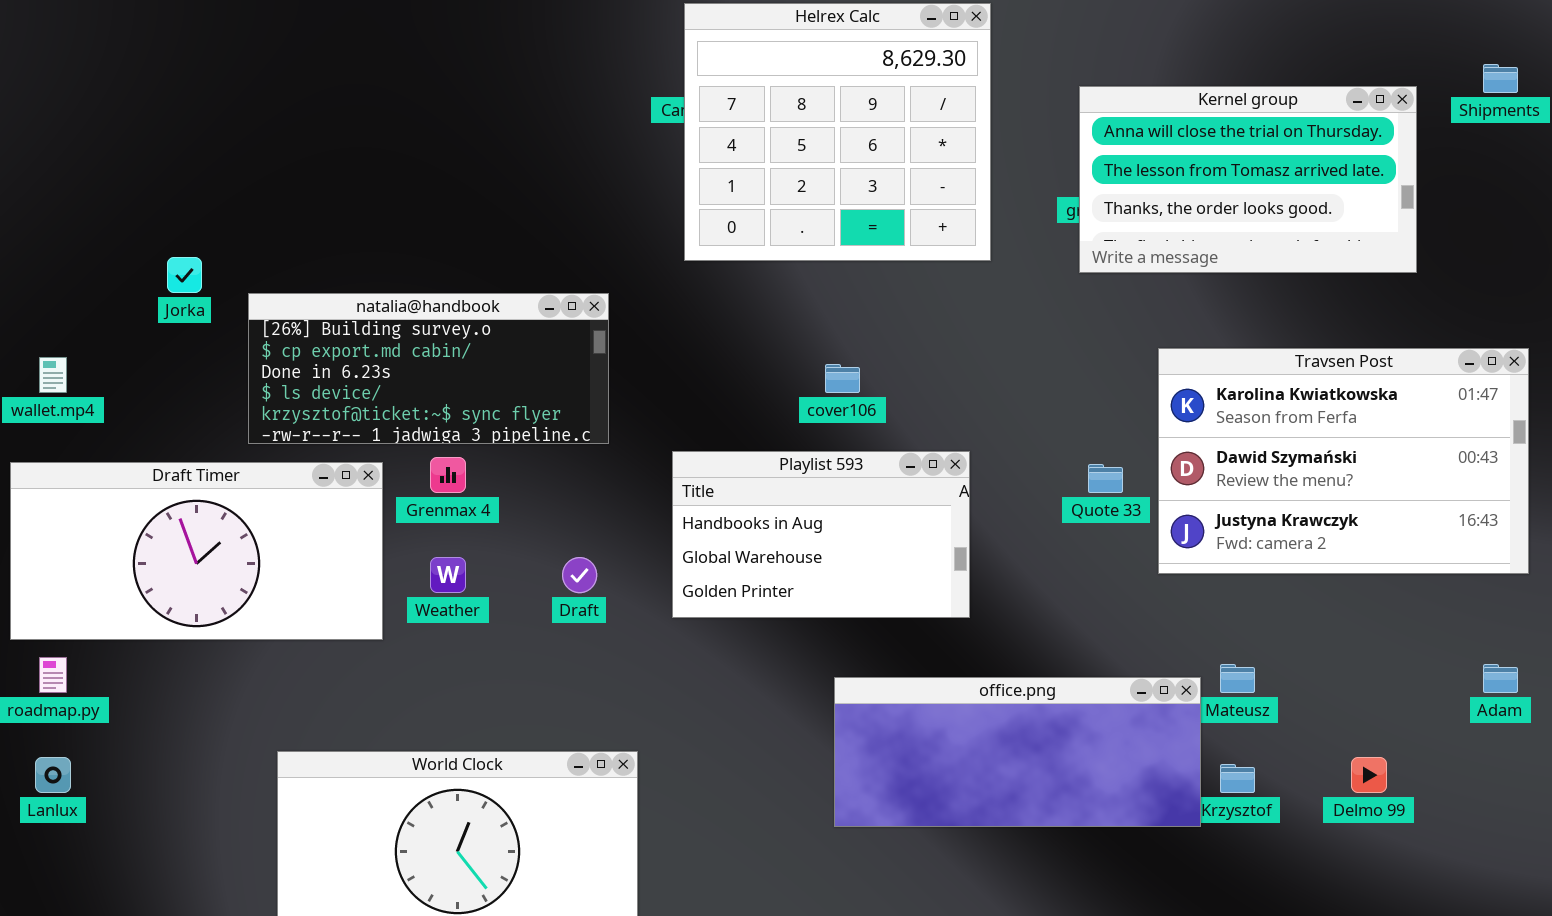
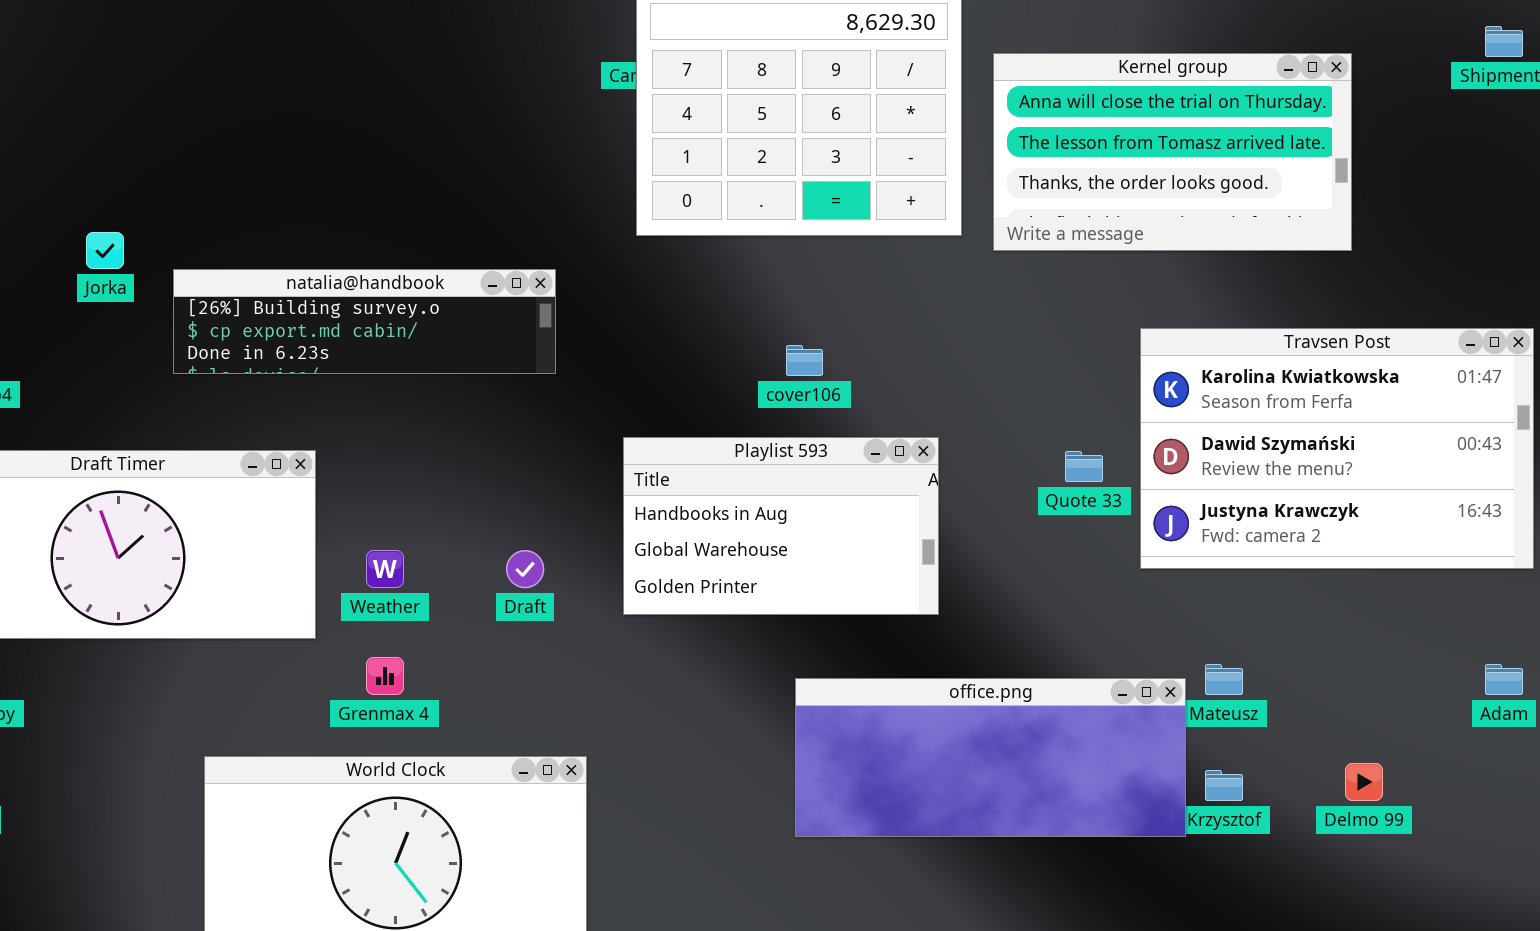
Kernel group: [1079,86,1417,273] -> [993,53,1352,251], moved
natalia@handbook: [248,293,609,444] -> [173,269,556,374], resized
Grenmax 4: [430,457,466,493] -> [366,657,404,695], moved

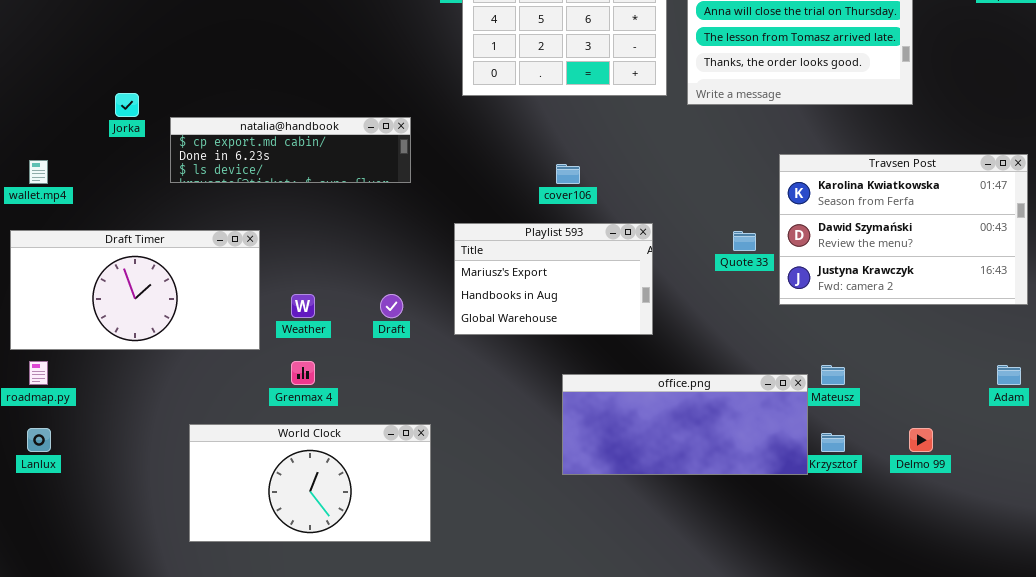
natalia@handbook: [173,269,556,374] -> [170,117,411,183], scrolled down 1 row
Playlist 593: [623,437,939,615] -> [454,223,653,335], scrolled up 1 row

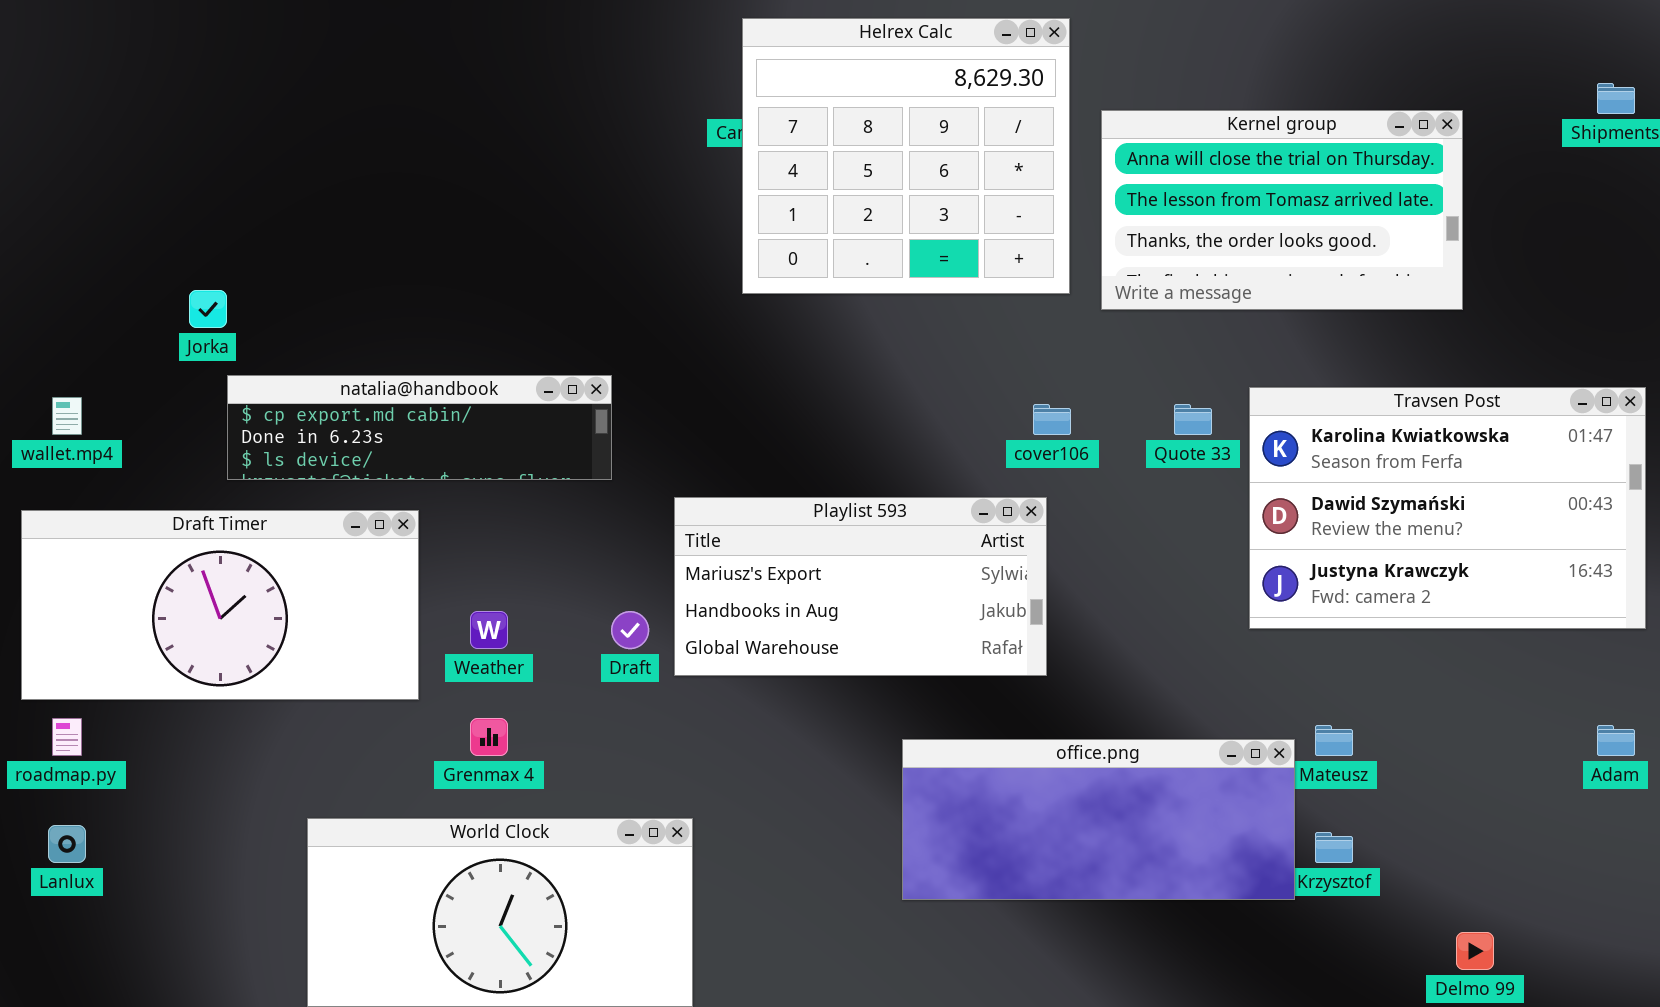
natalia@handbook: [170,117,411,183] -> [227,375,612,480], moved
cover106: [556,164,580,184] -> [1033,404,1071,435], moved
Playlist 593: [454,223,653,335] -> [674,497,1047,676], resized
Quote 33: [733,231,756,251] -> [1174,404,1212,435], moved
Delmo 99: [909,428,933,452] -> [1456,932,1494,970], moved

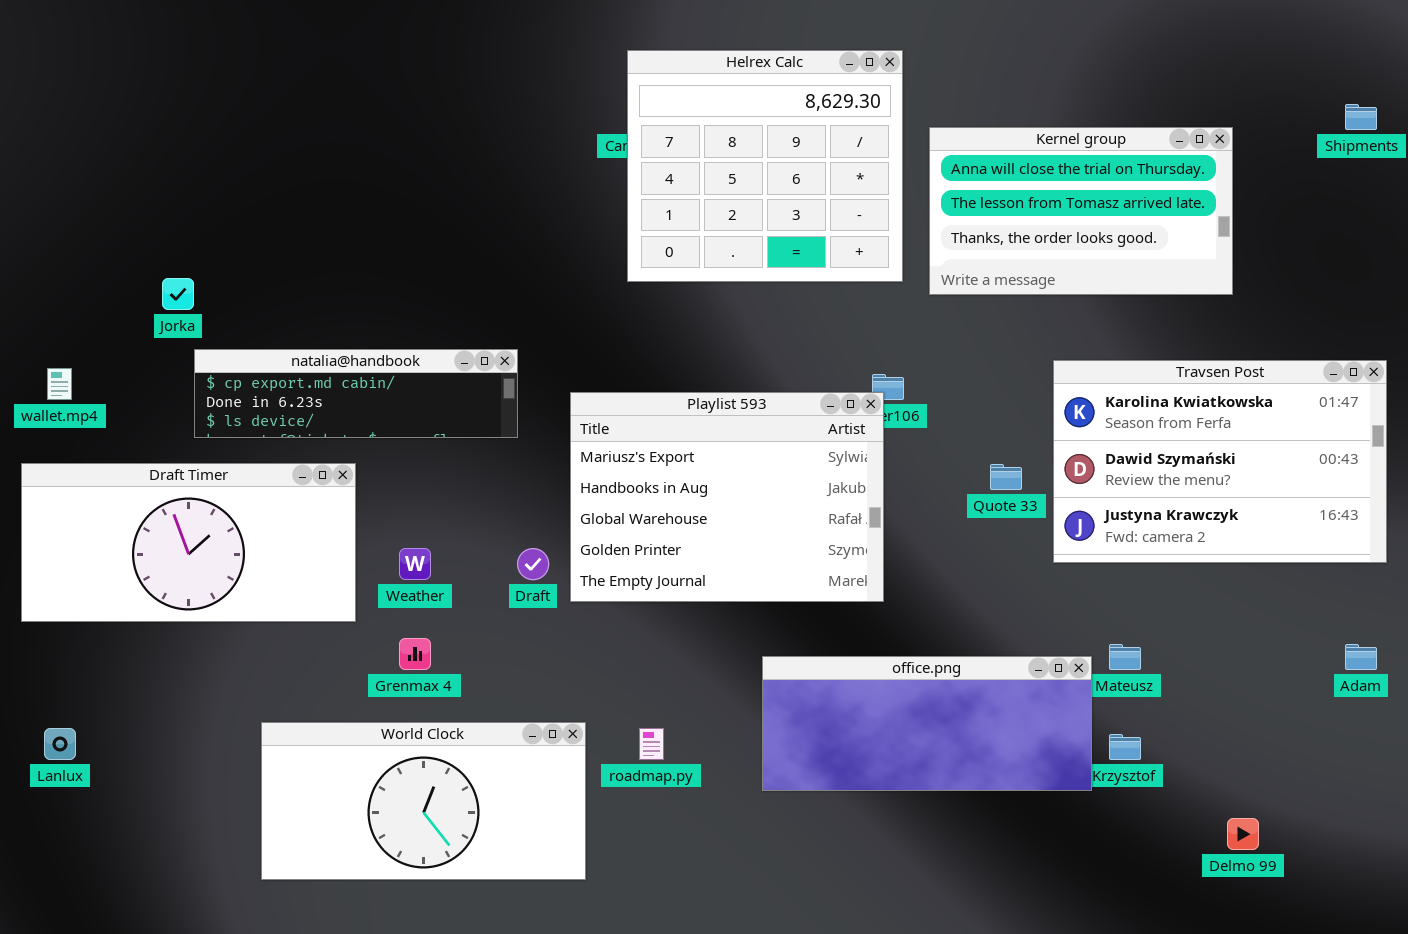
Quote 33: [1174,404,1212,435] -> [990,464,1022,490], moved
Playlist 593: [674,497,1047,676] -> [570,392,884,602], resized
roadmap.py: [52,718,82,756] -> [639,728,664,760], moved

